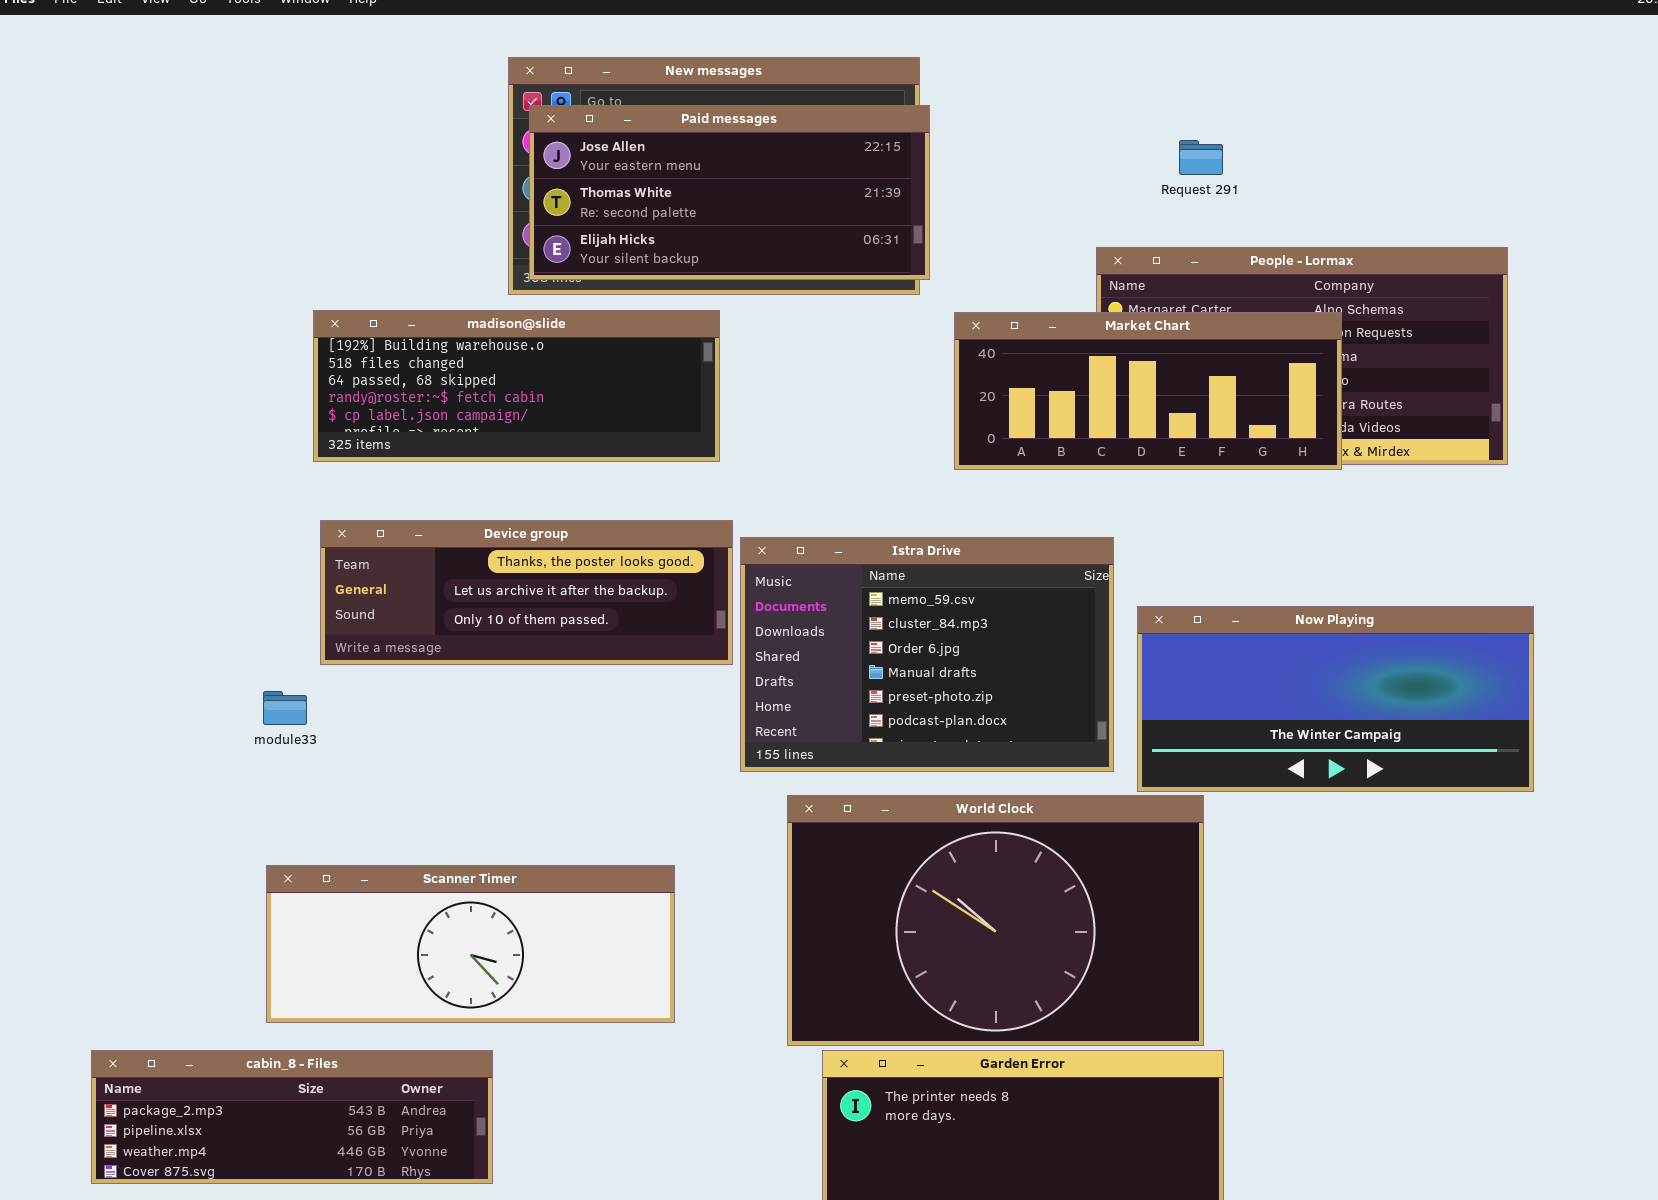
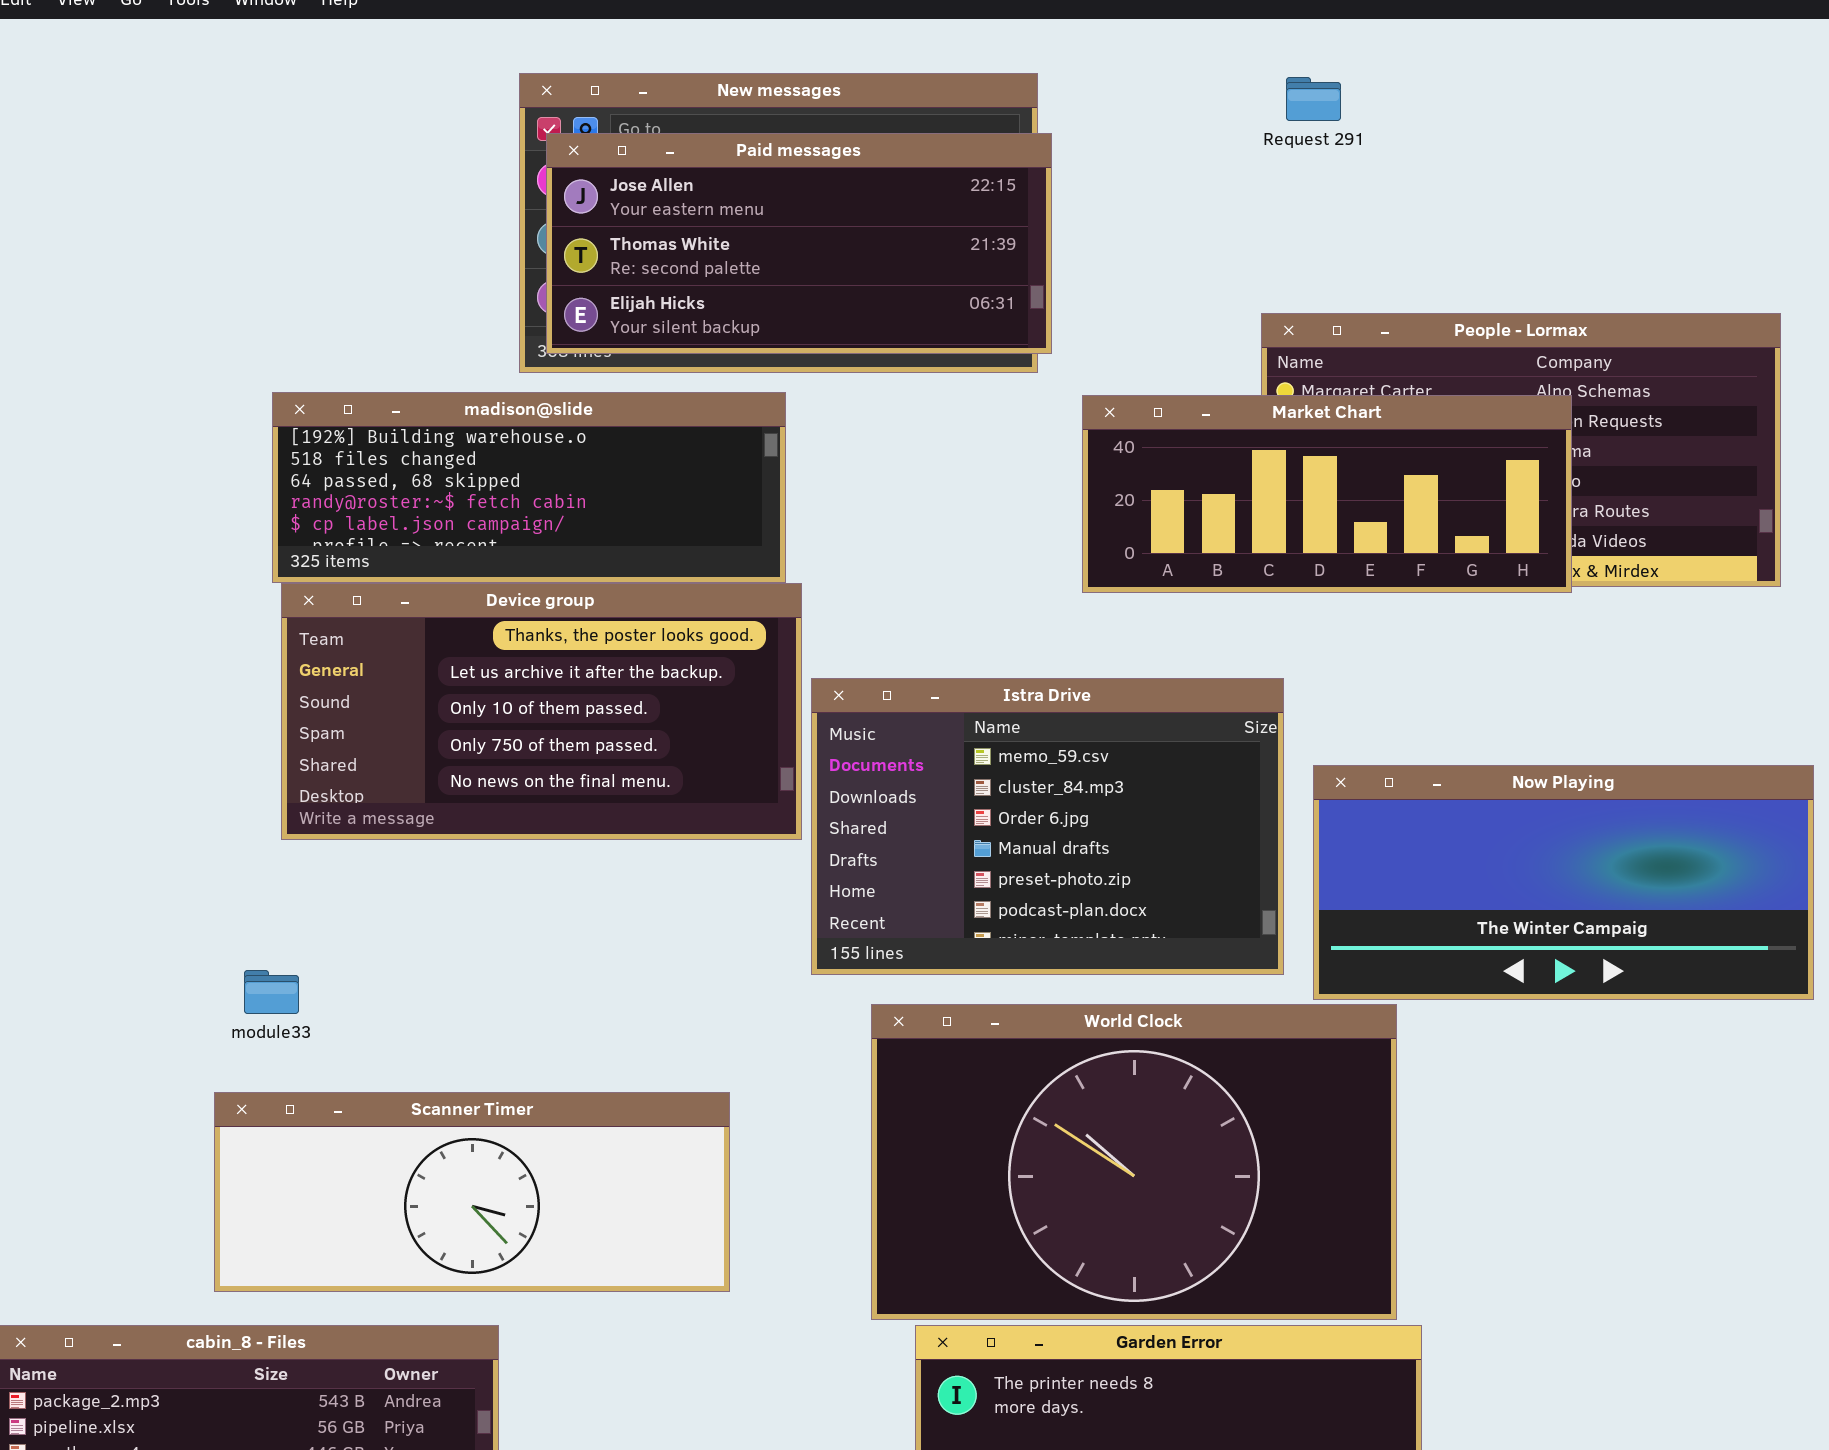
Request 291: [1179,140,1223,175] -> [1286,77,1341,121], moved
Device group: [320,520,733,665] -> [281,583,802,840], resized
module33: [263,691,307,725] -> [244,970,299,1014], moved

